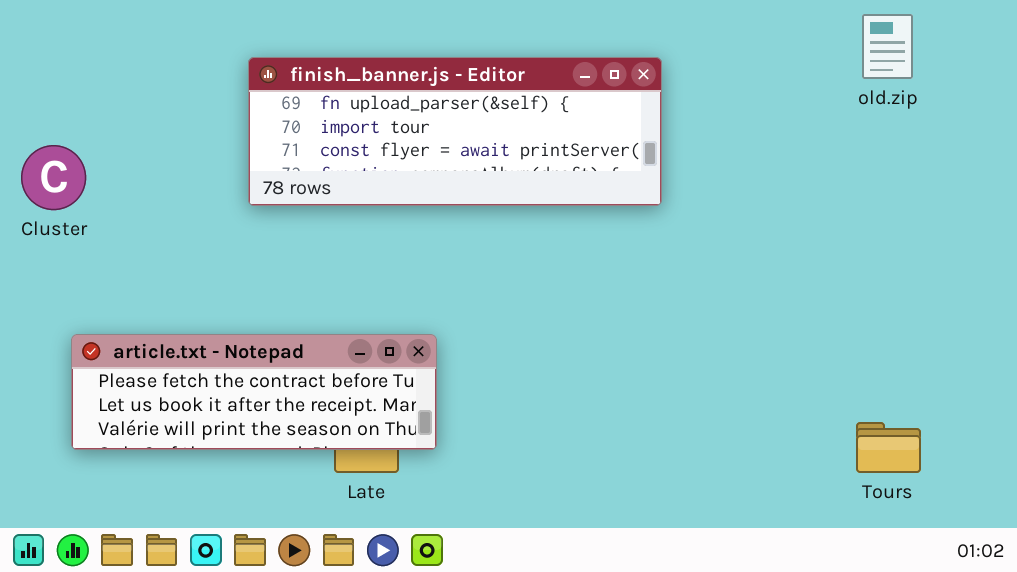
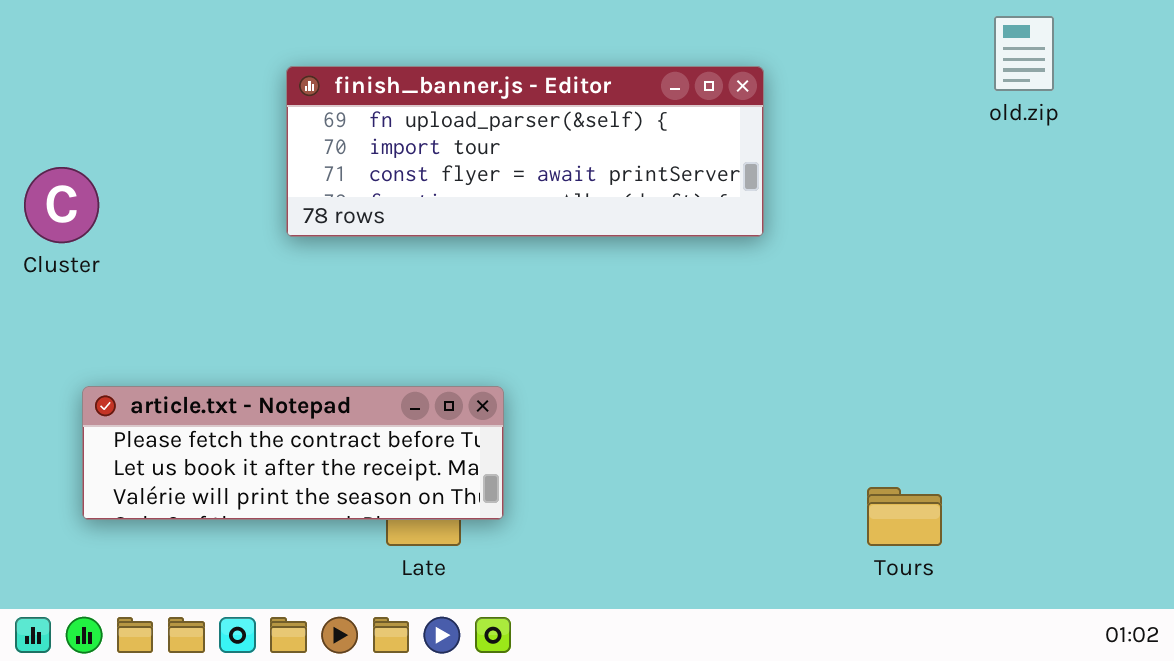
Tours: [856,422,921,473] -> [867,487,942,546], moved

